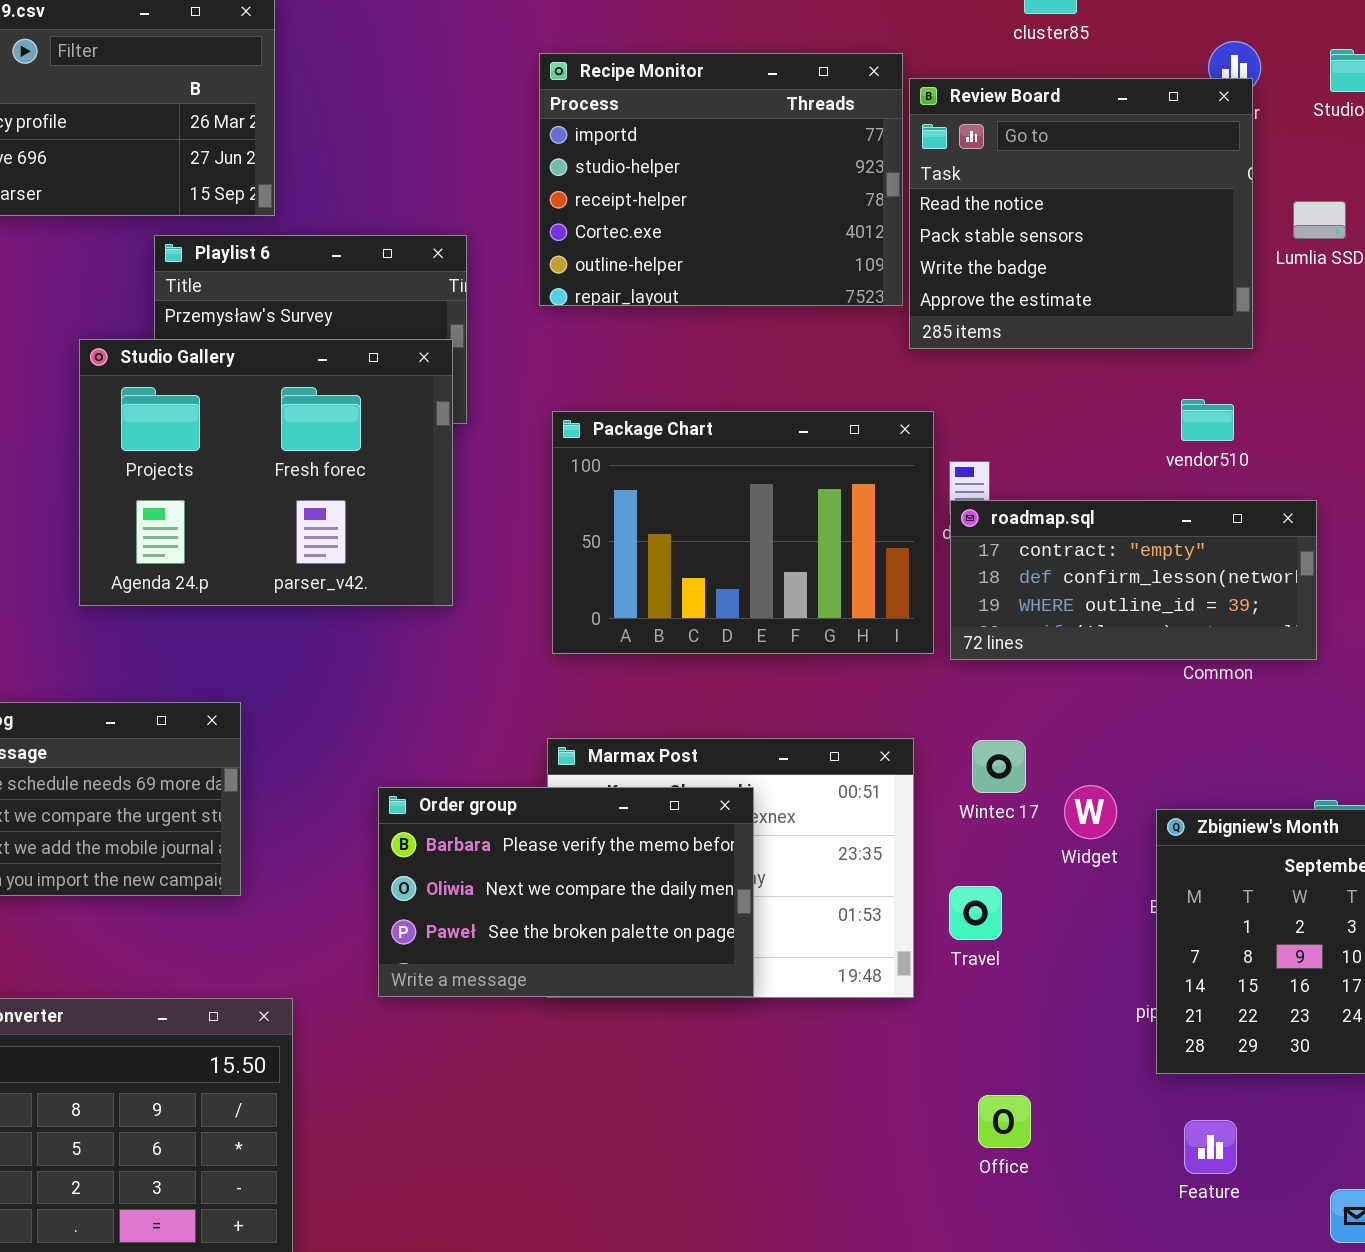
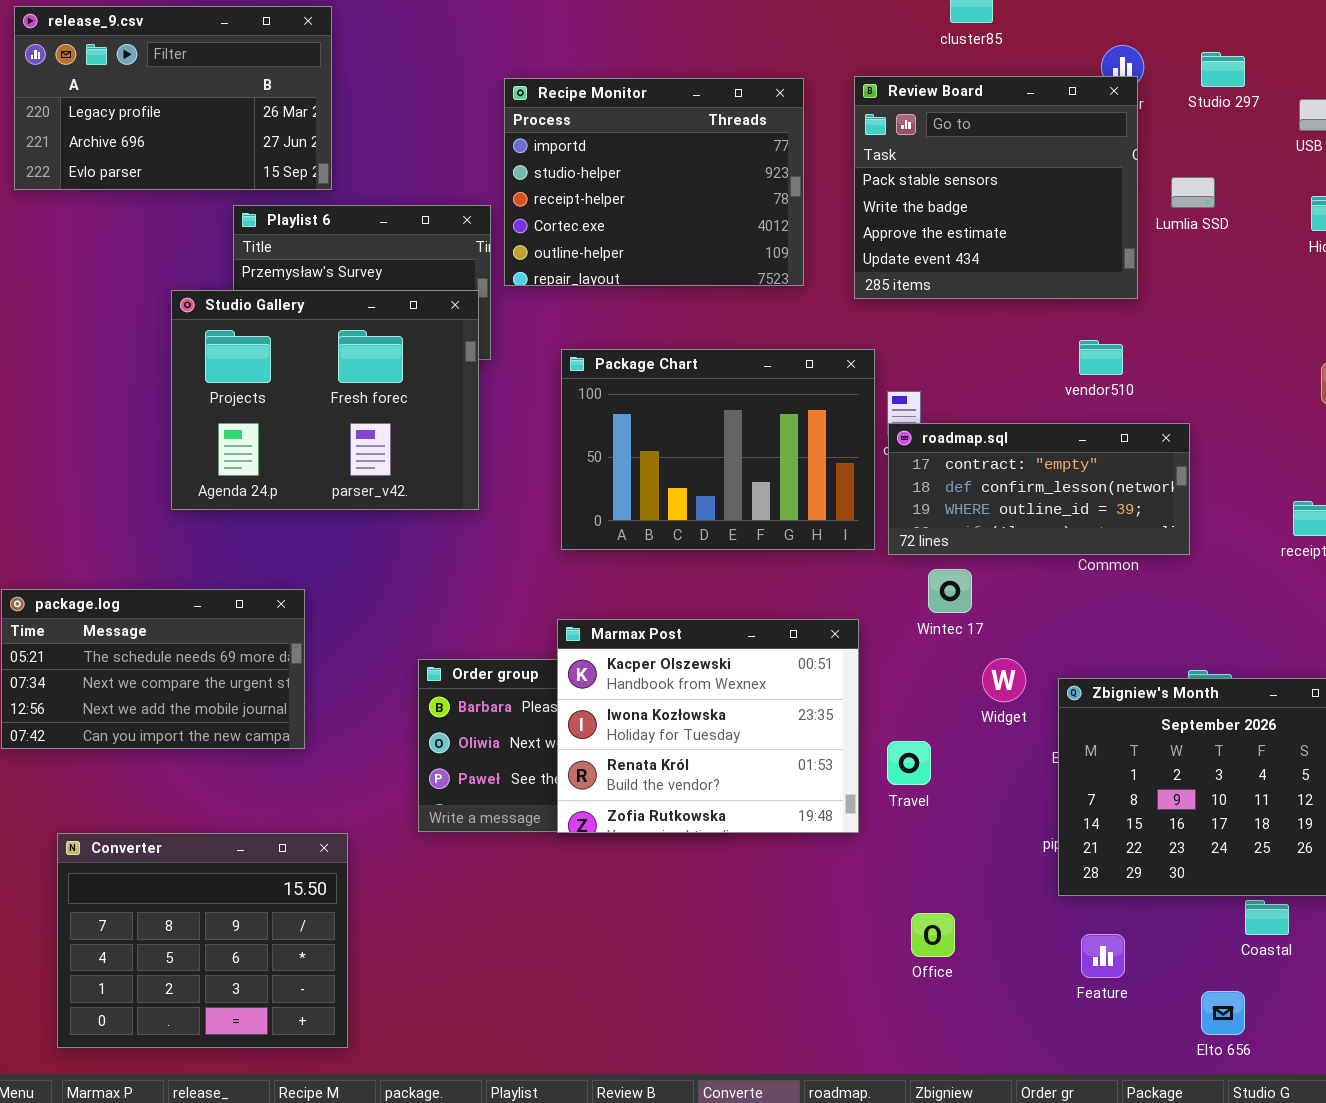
Recipe Monitor: [539,53,903,306] -> [504,78,804,286], moved
Review Board: [909,78,1253,349] -> [854,76,1138,299], scrolled down 1 row
Marmax Post: [547,738,914,998] -> [557,619,859,833], raised
Wintec 17: [972,740,1026,793] -> [928,569,972,613], moved

